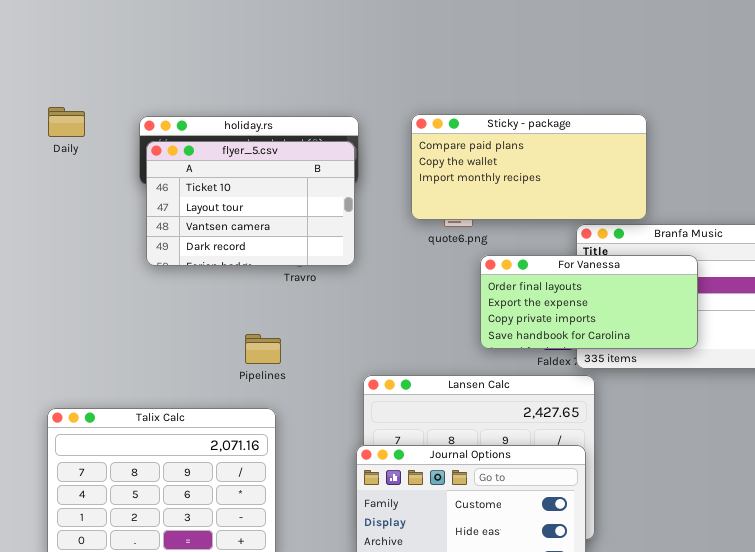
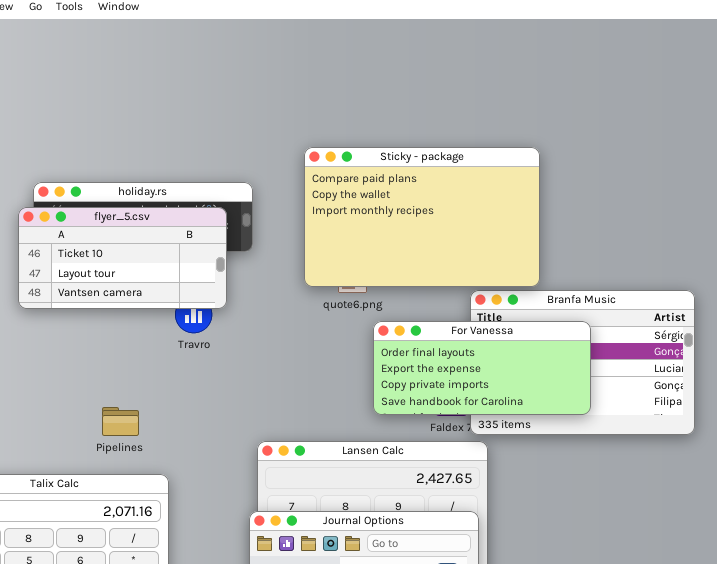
Sticky - package: [411,114,647,220] -> [304,147,540,287], resized
flyer_5.csv: [146,141,355,266] -> [18,207,227,309], moved, resized
Pipelines: [245,334,281,364] -> [102,407,139,436], moved

